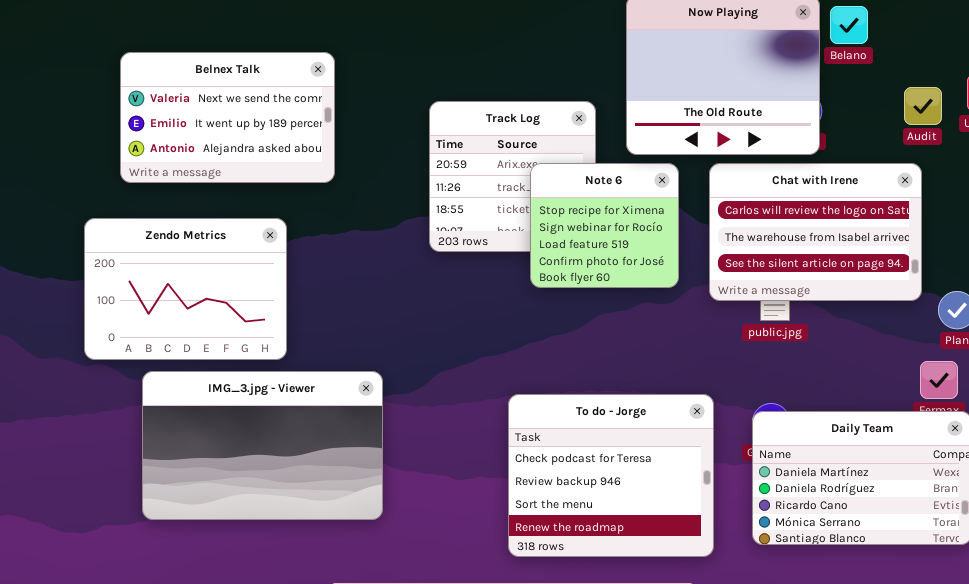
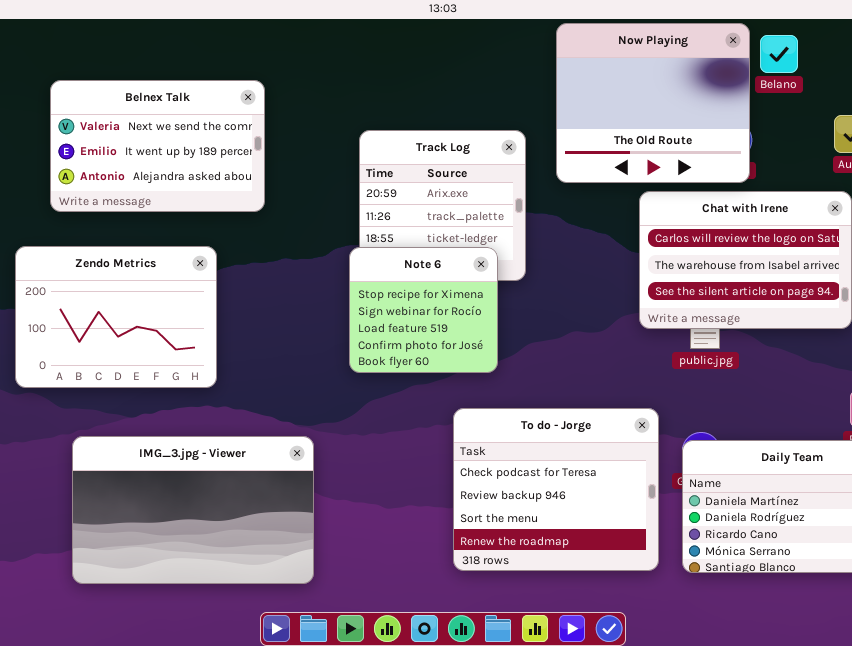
Note 6: [530,163,679,288] -> [349,247,498,373], moved
IMG_3.jpg - Viewer: [142,371,383,520] -> [72,436,314,584], moved
To do - Jorge: [508,394,714,557] -> [453,408,659,571], moved

